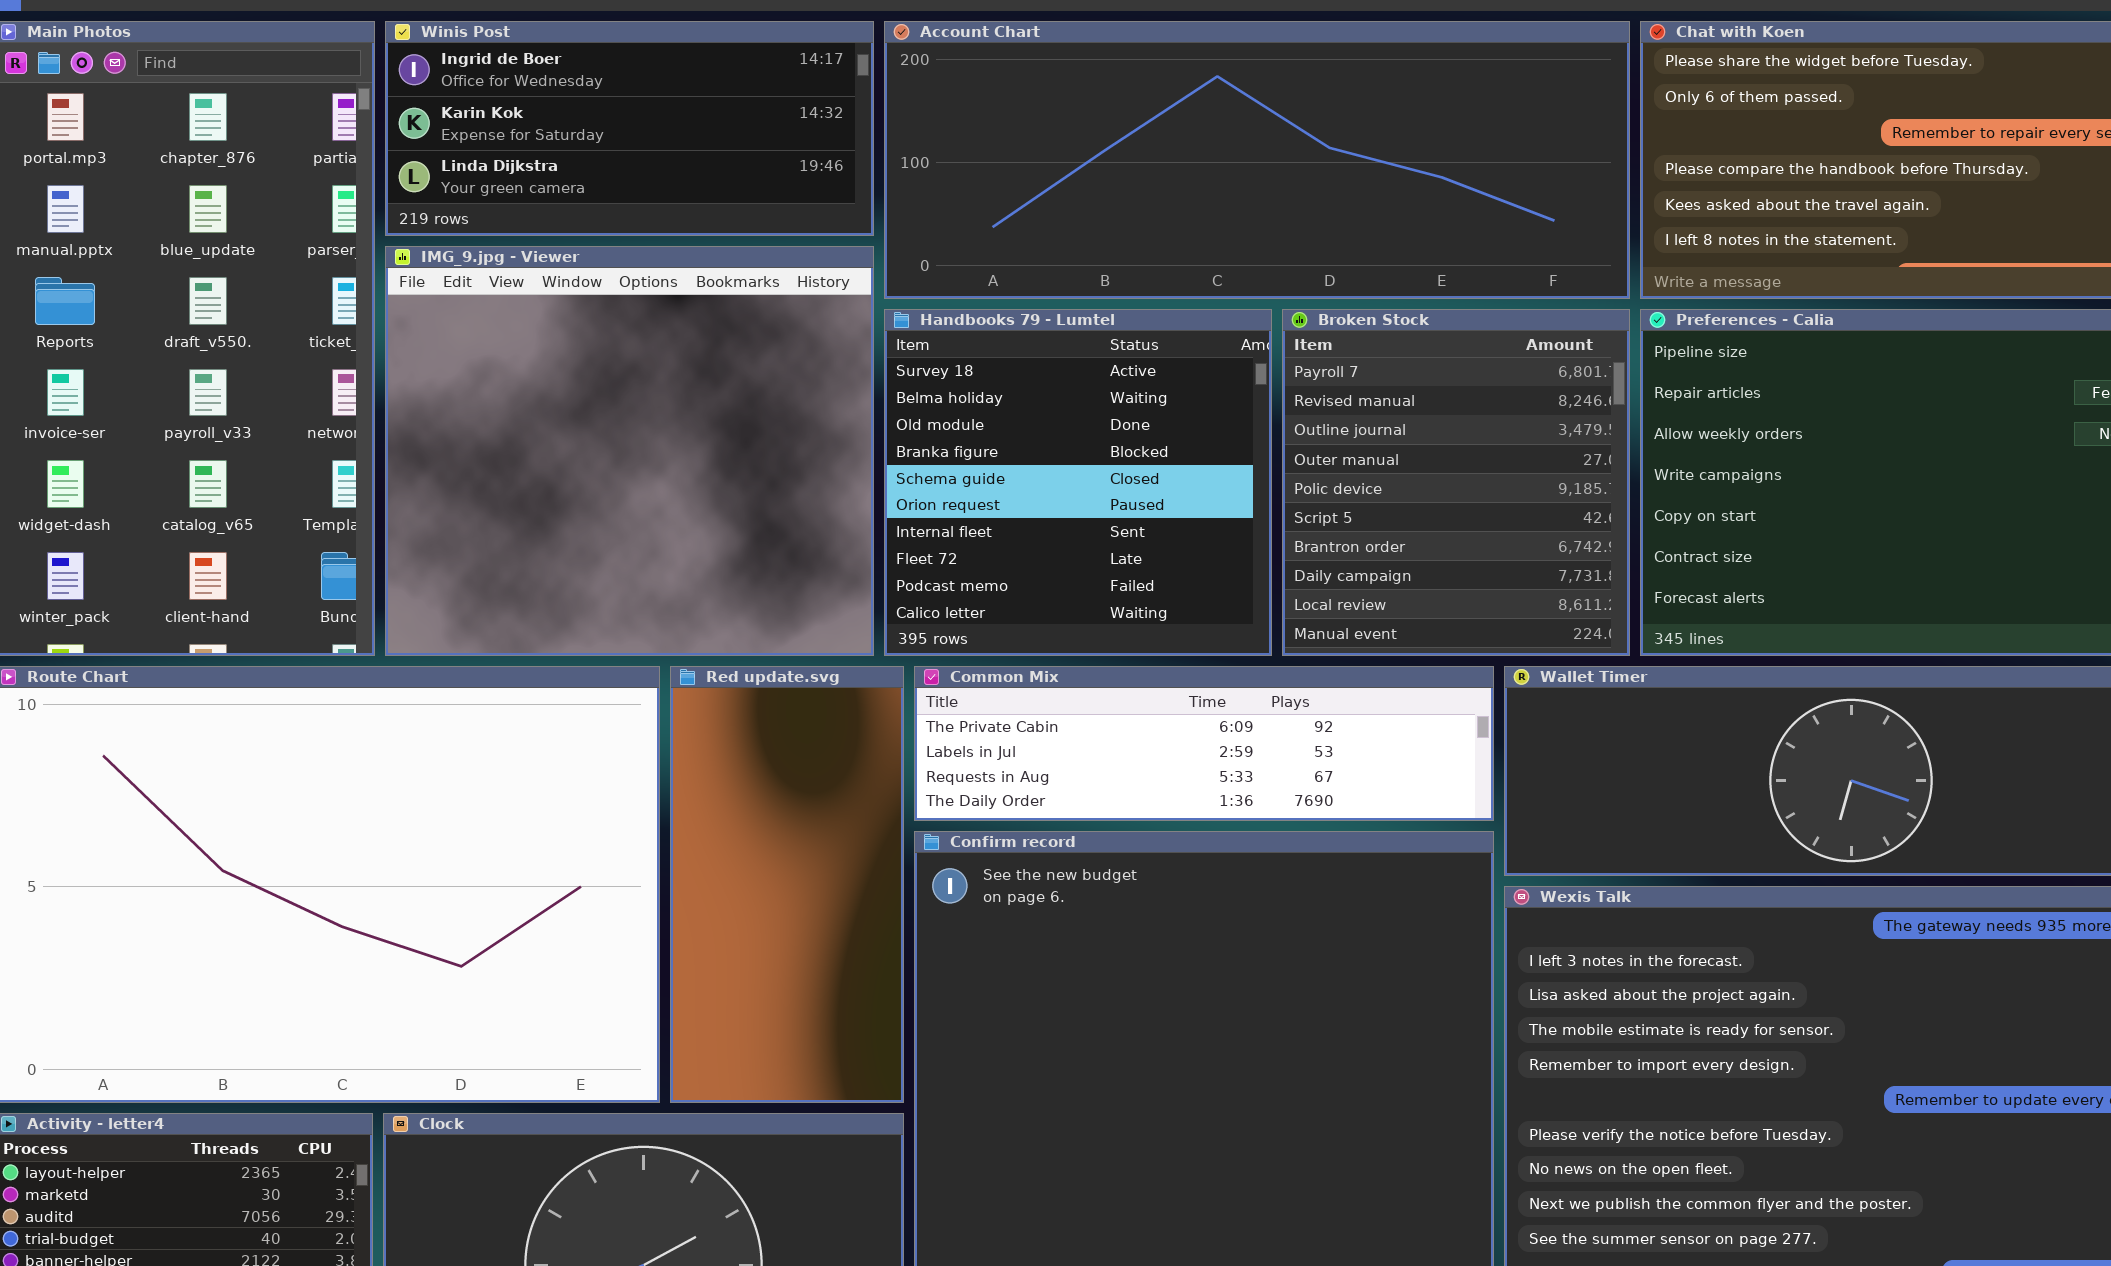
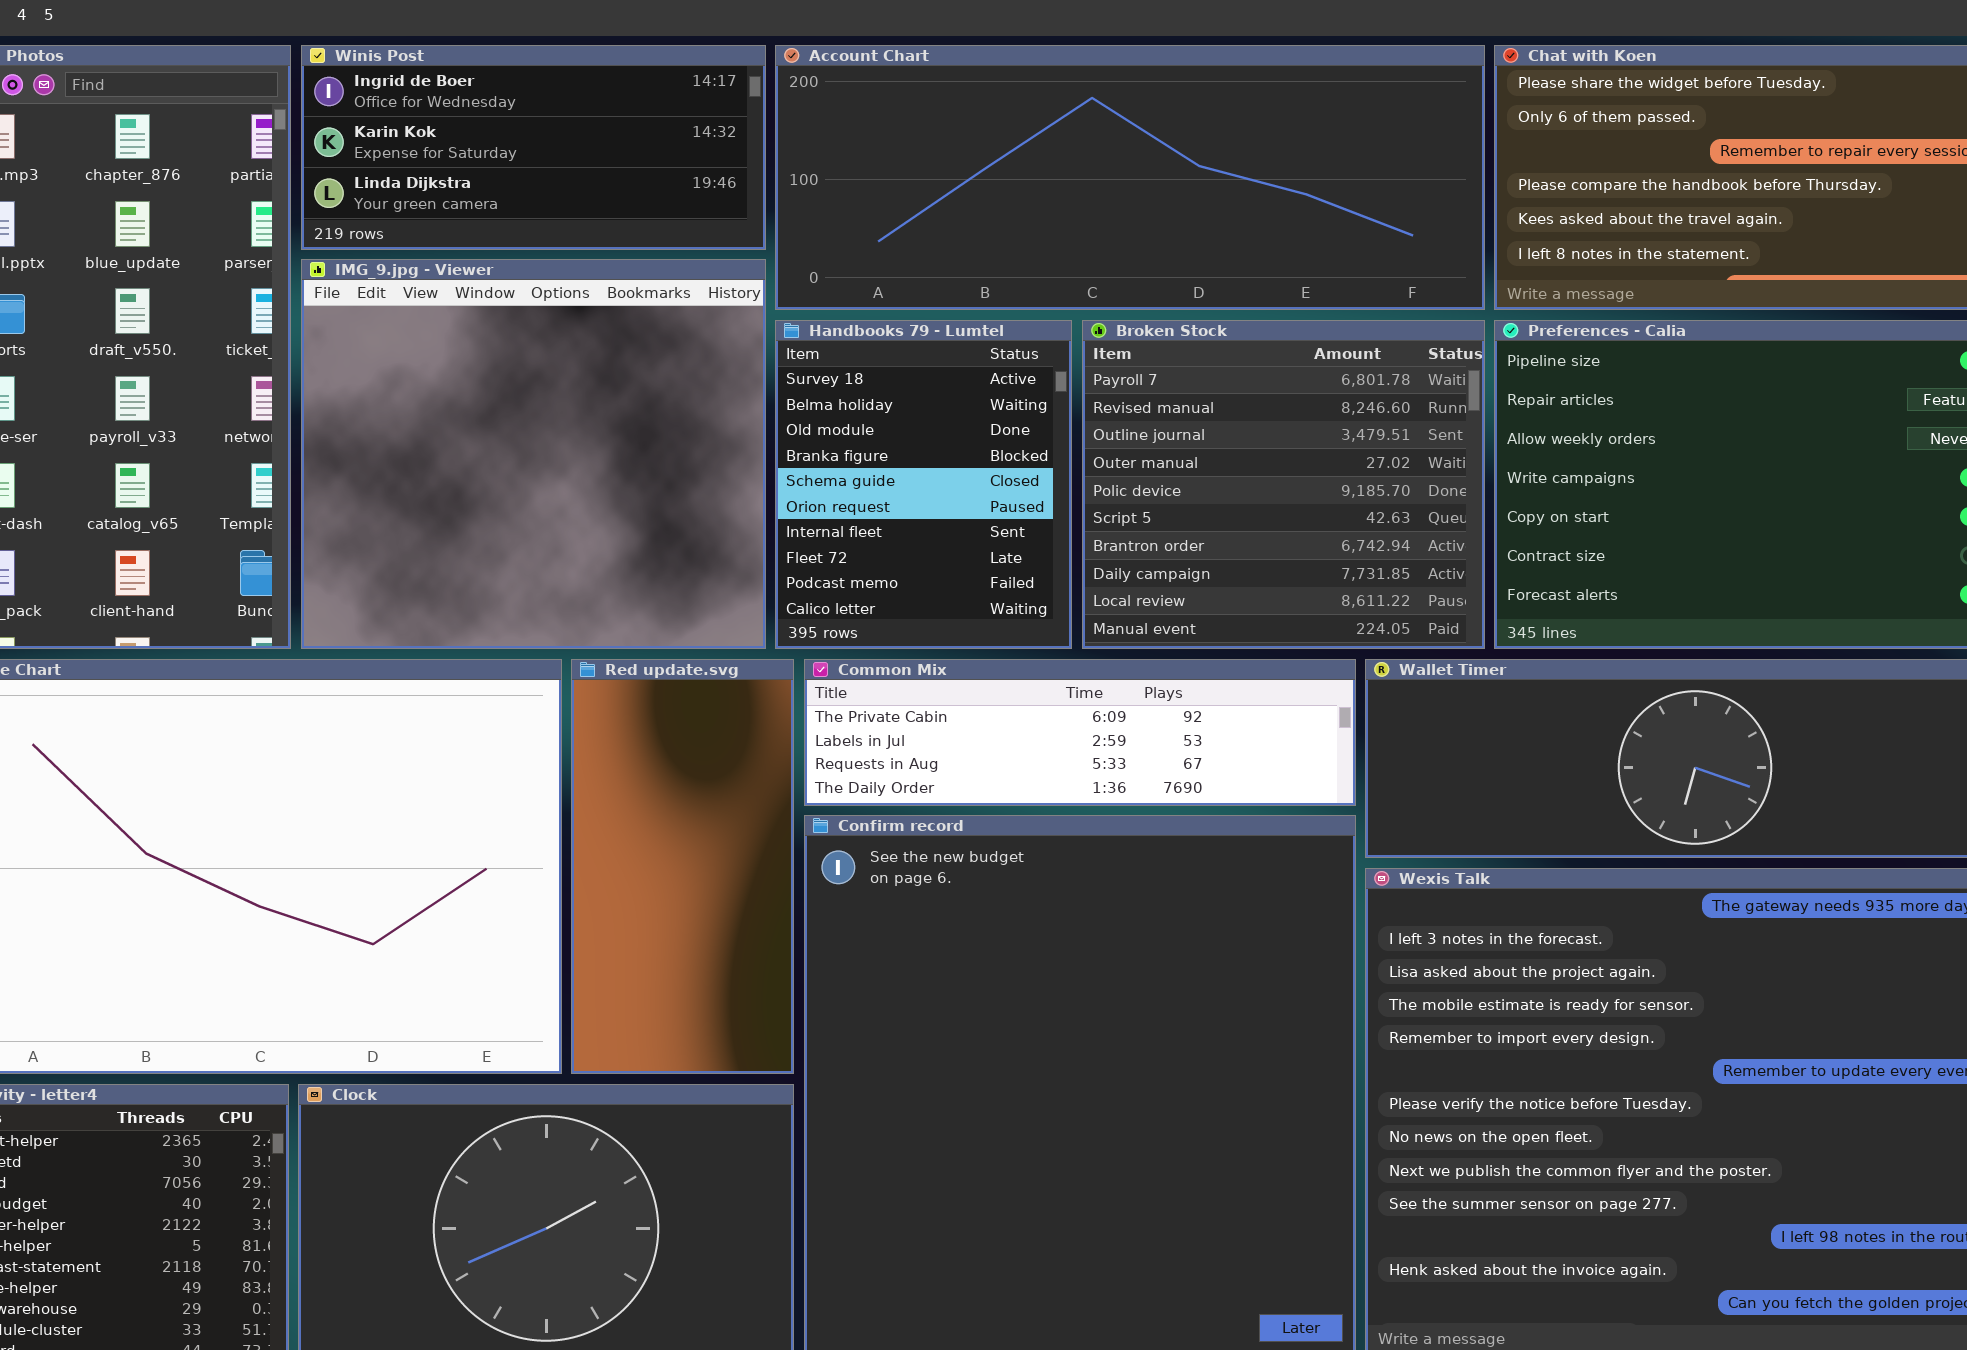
Handbooks 79 - Lumtel: [884,309,1272,656] -> [775,320,1072,649], resized
Broken Stock: [1282,309,1630,656] -> [1082,320,1485,649], resized

